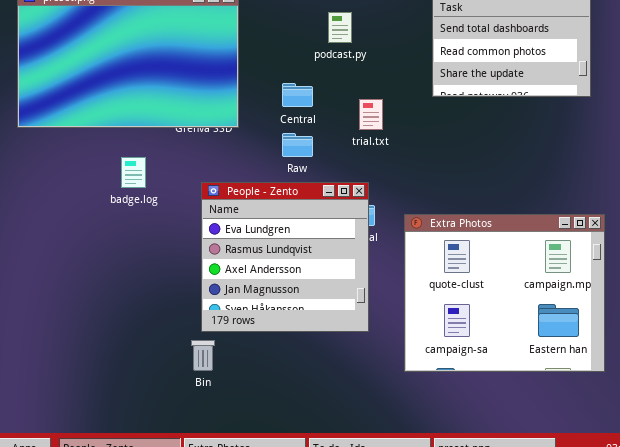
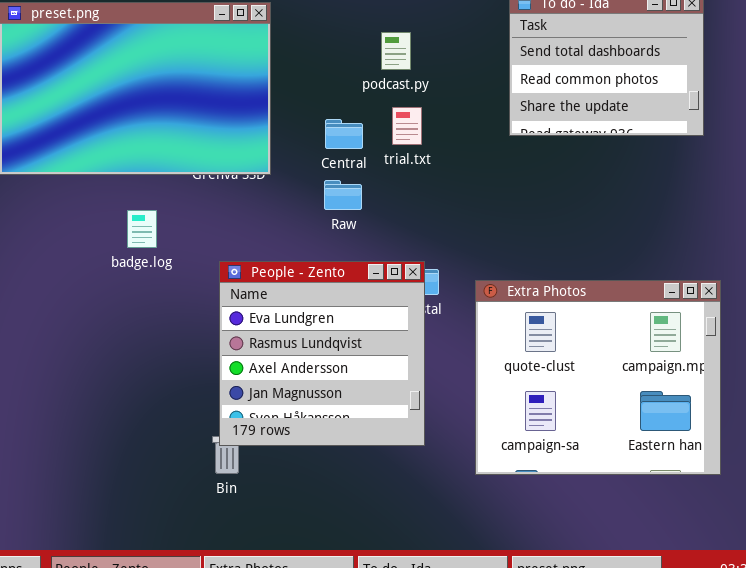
trial.txt: [359,99,383,130] -> [392,107,422,145], moved
People - Zento: [201,182,369,332] -> [219,261,425,446], moved

